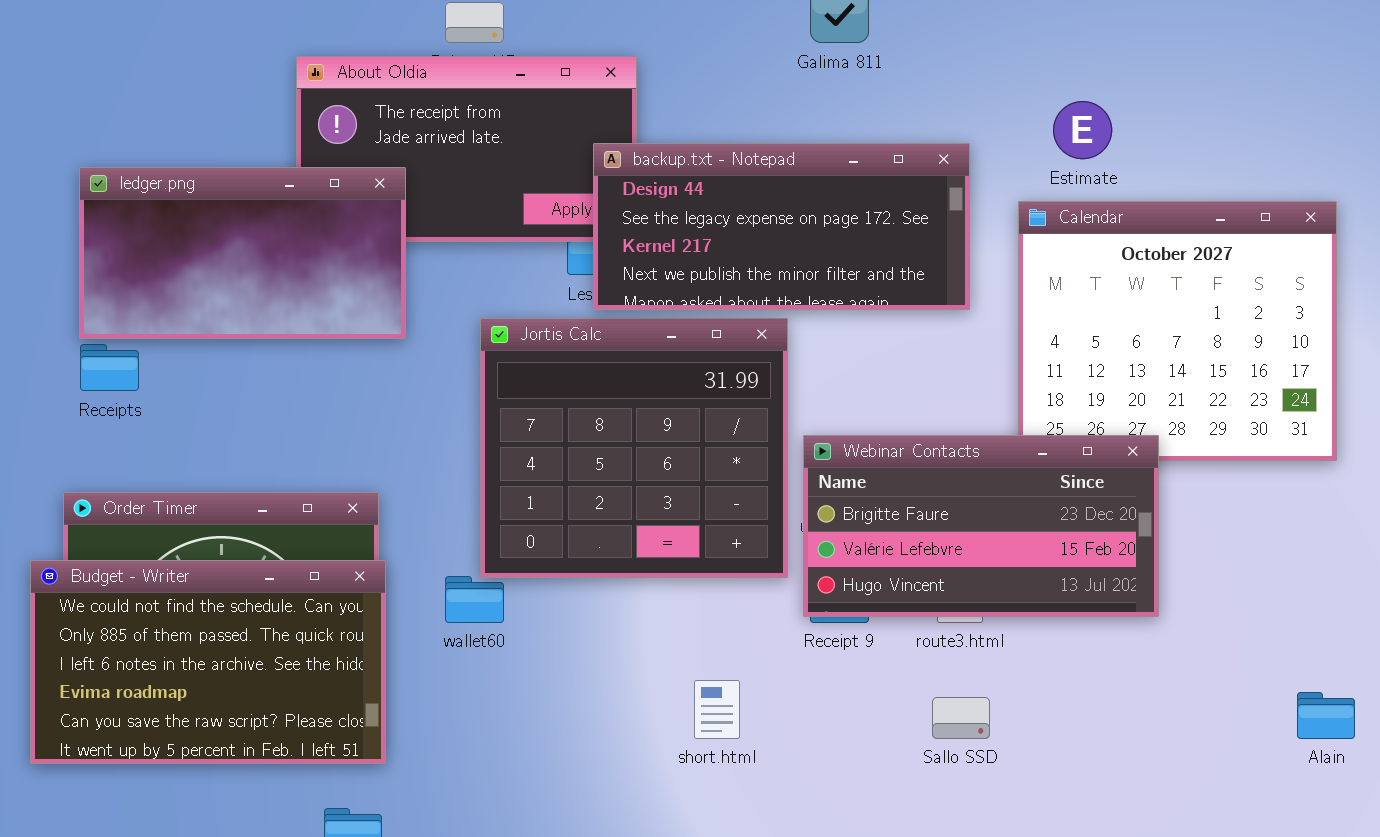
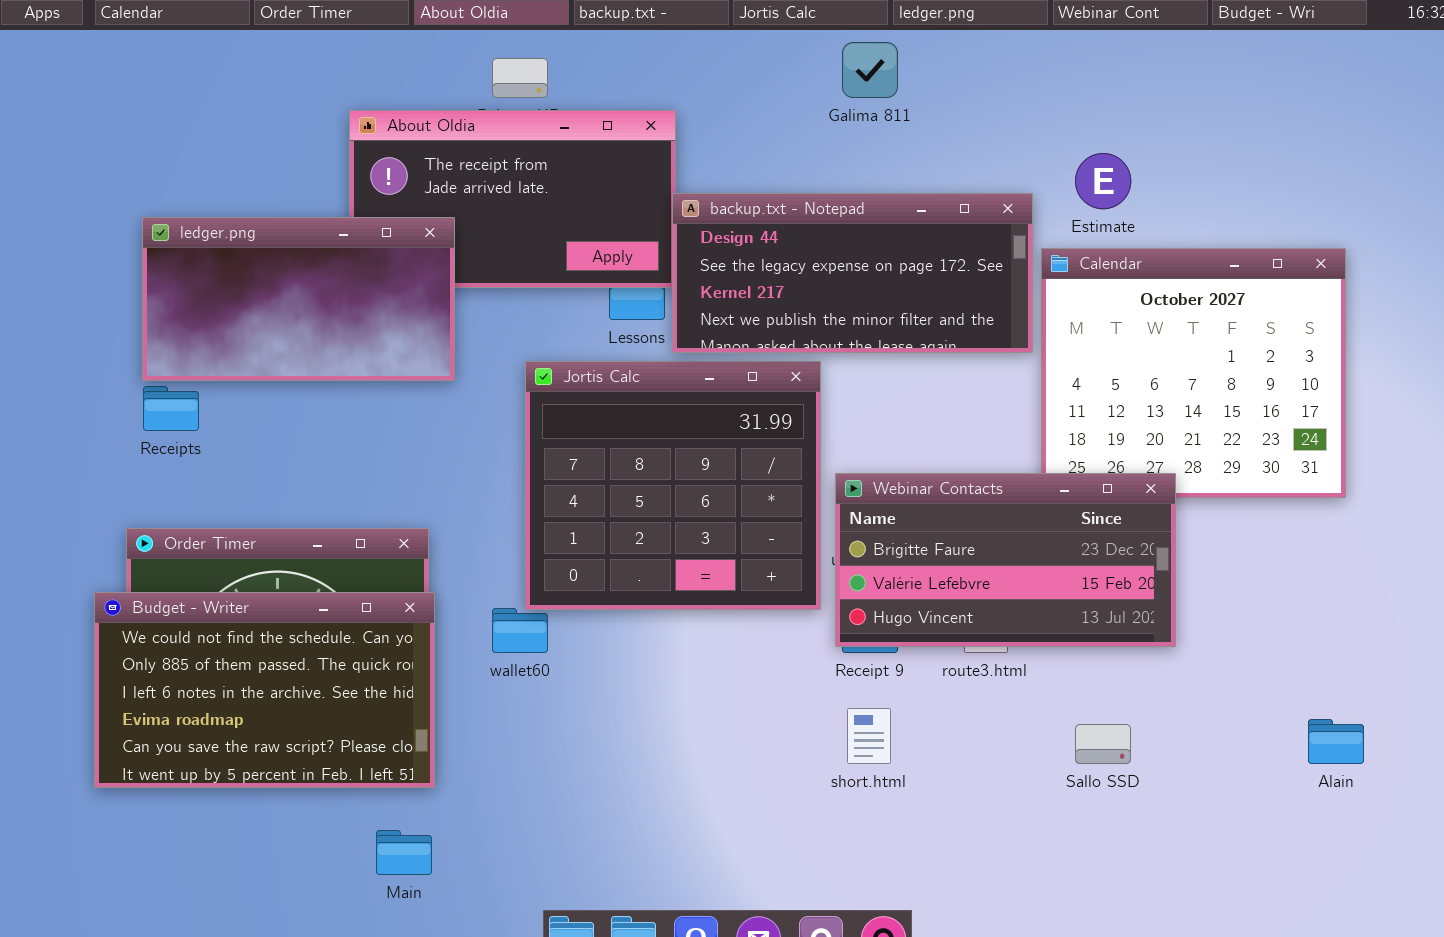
backup.txt - Notepad: [593,143,970,310] -> [672,193,1033,353], moved
short.html: [694,680,740,739] -> [847,708,891,764], moved
Sallo SSD: [932,697,990,739] -> [1075,724,1131,764], moved

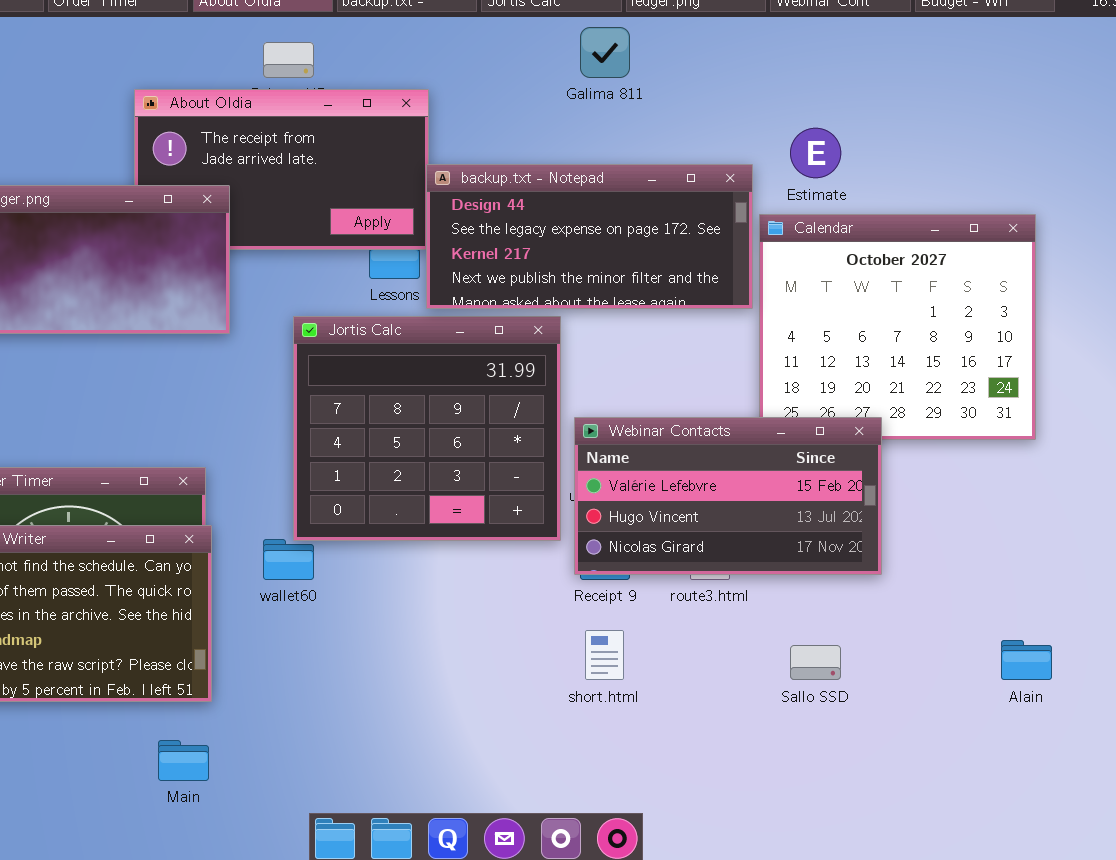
Webinar Contacts: [835,473,1176,647] -> [574,417,882,575], scrolled down 1 row

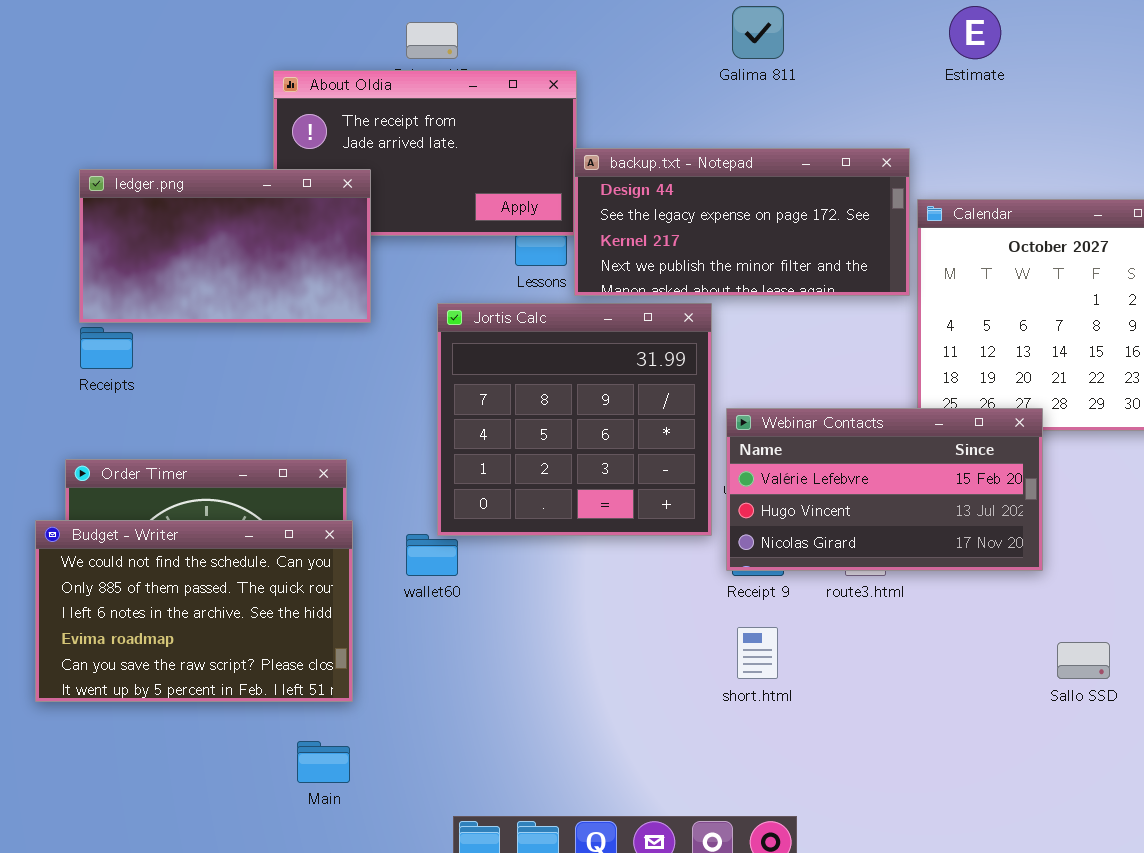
Estimate: [790,128,841,178] -> [949,6,1001,59], moved
Sallo SSD: [790,645,841,680] -> [1057,642,1110,679], moved

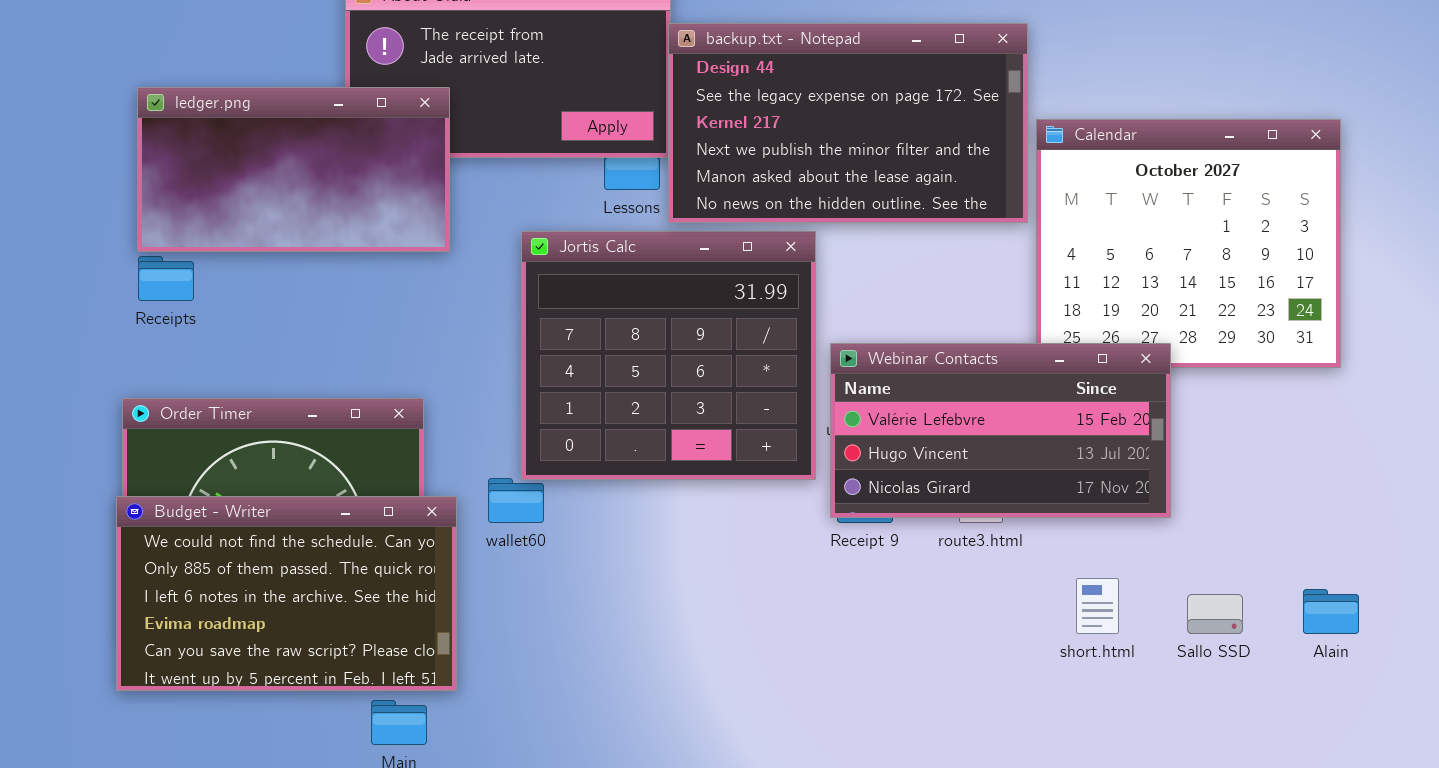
backup.txt - Notepad: [574,148,910,296] -> [668,23,1028,223], resized
Budget - Writer: [35,520,353,702] -> [116,496,457,691], moved
short.html: [737,627,778,679] -> [1076,578,1119,634], moved

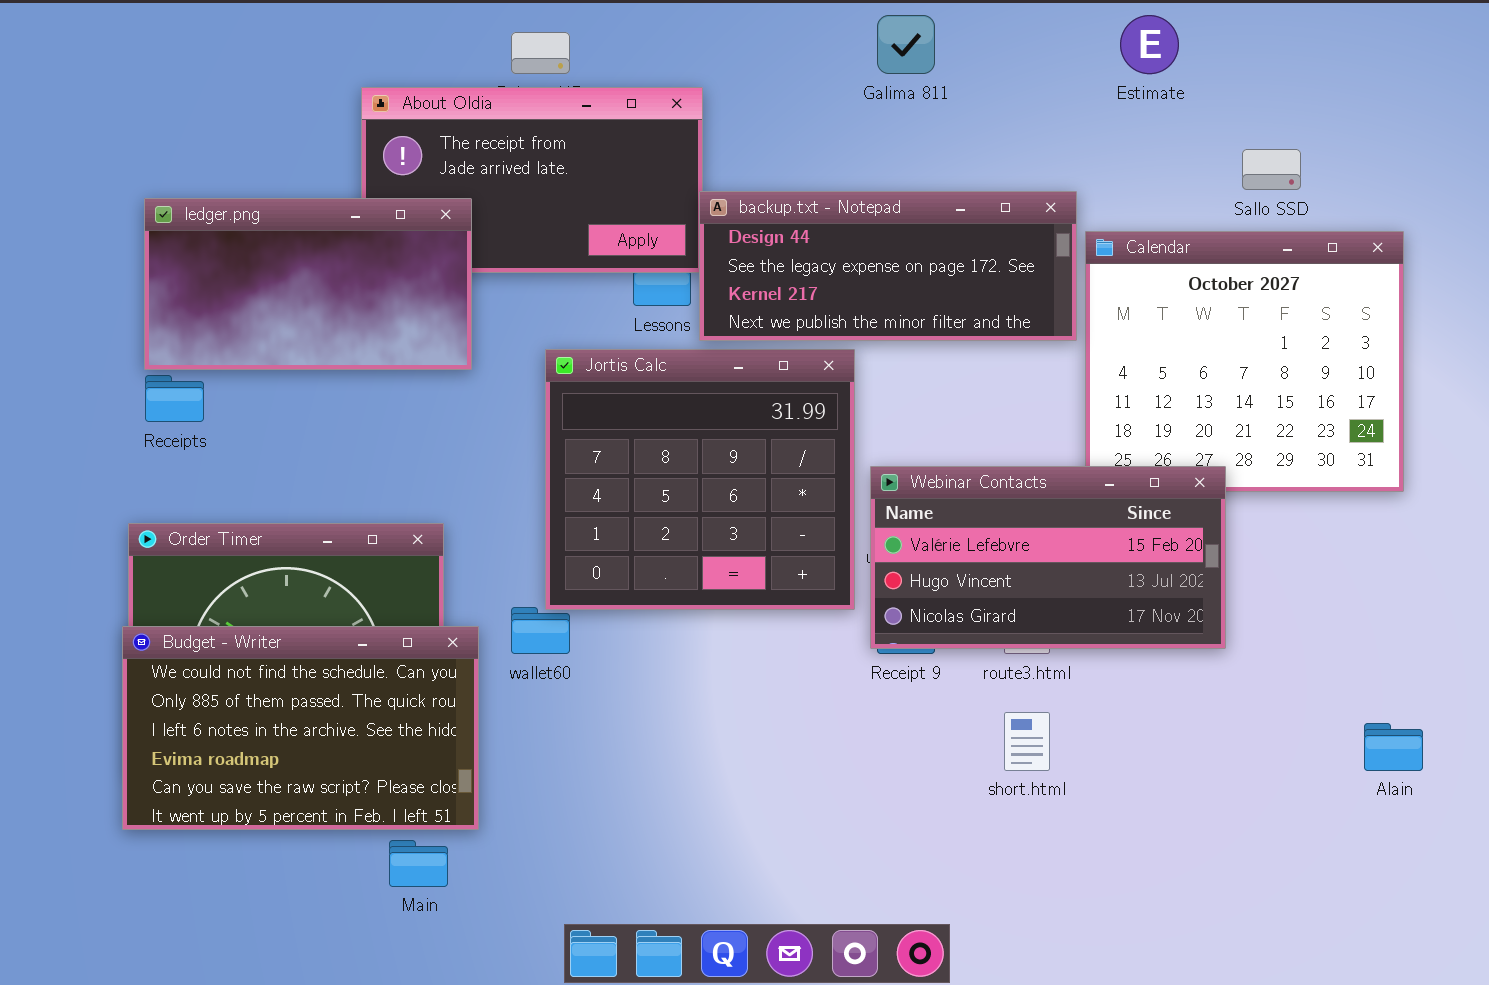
backup.txt - Notepad: [668,23,1028,223] -> [699,191,1077,341], resized
short.html: [1076,578,1119,634] -> [1004,712,1050,771], moved
Sallo SSD: [1187,594,1243,634] -> [1242,149,1301,190], moved

